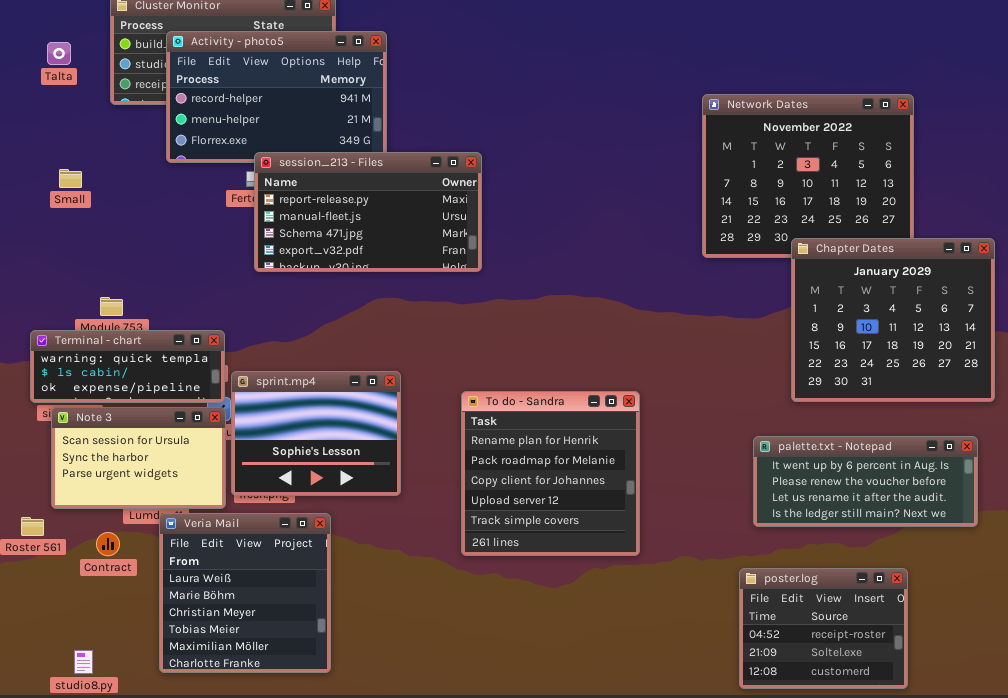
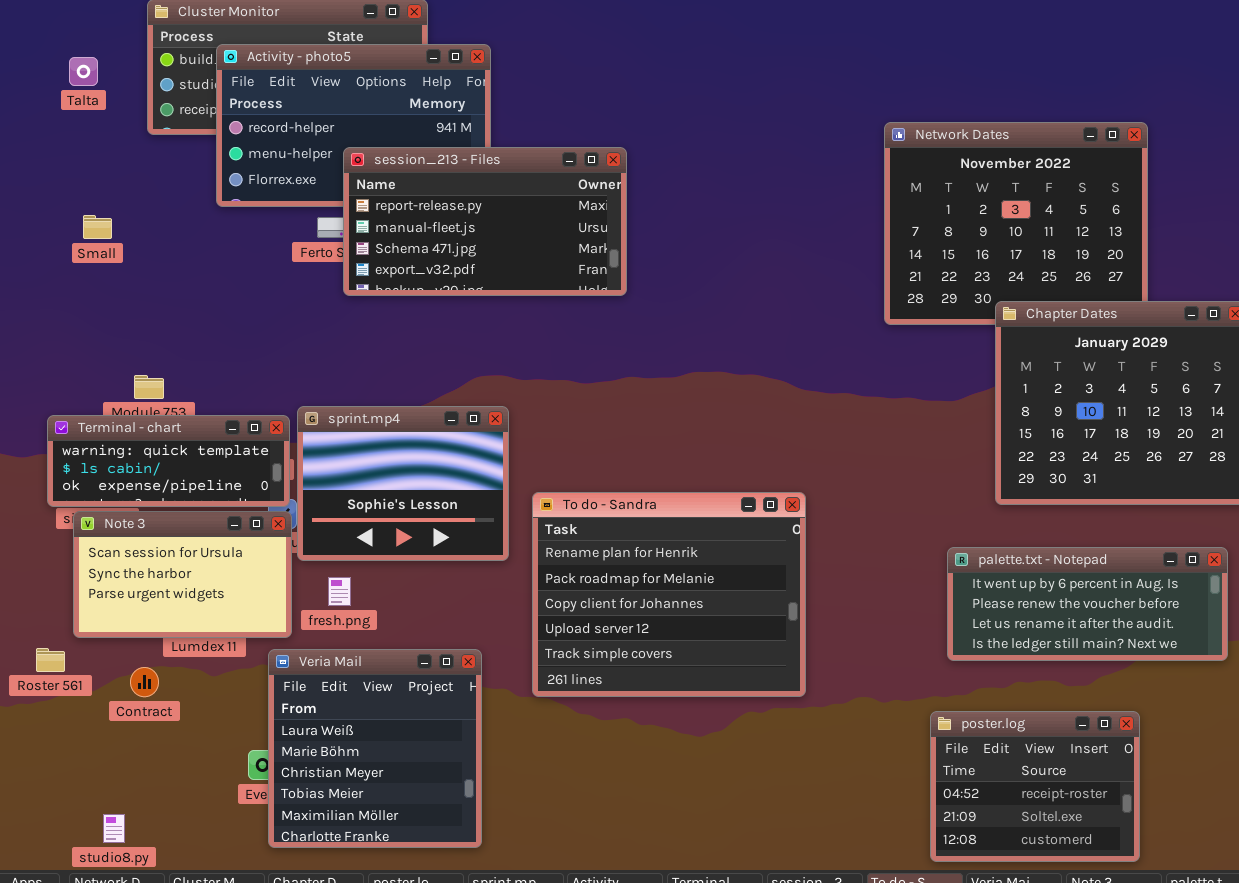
session_213 - Files: [254,152,482,272] -> [343,147,627,296], moved
sprint.mp4: [231,371,401,496] -> [297,406,509,561], moved
To do - Sandra: [461,391,640,556] -> [532,492,806,697], resized
Veria Mail: [159,513,331,673] -> [268,649,482,848], moved

